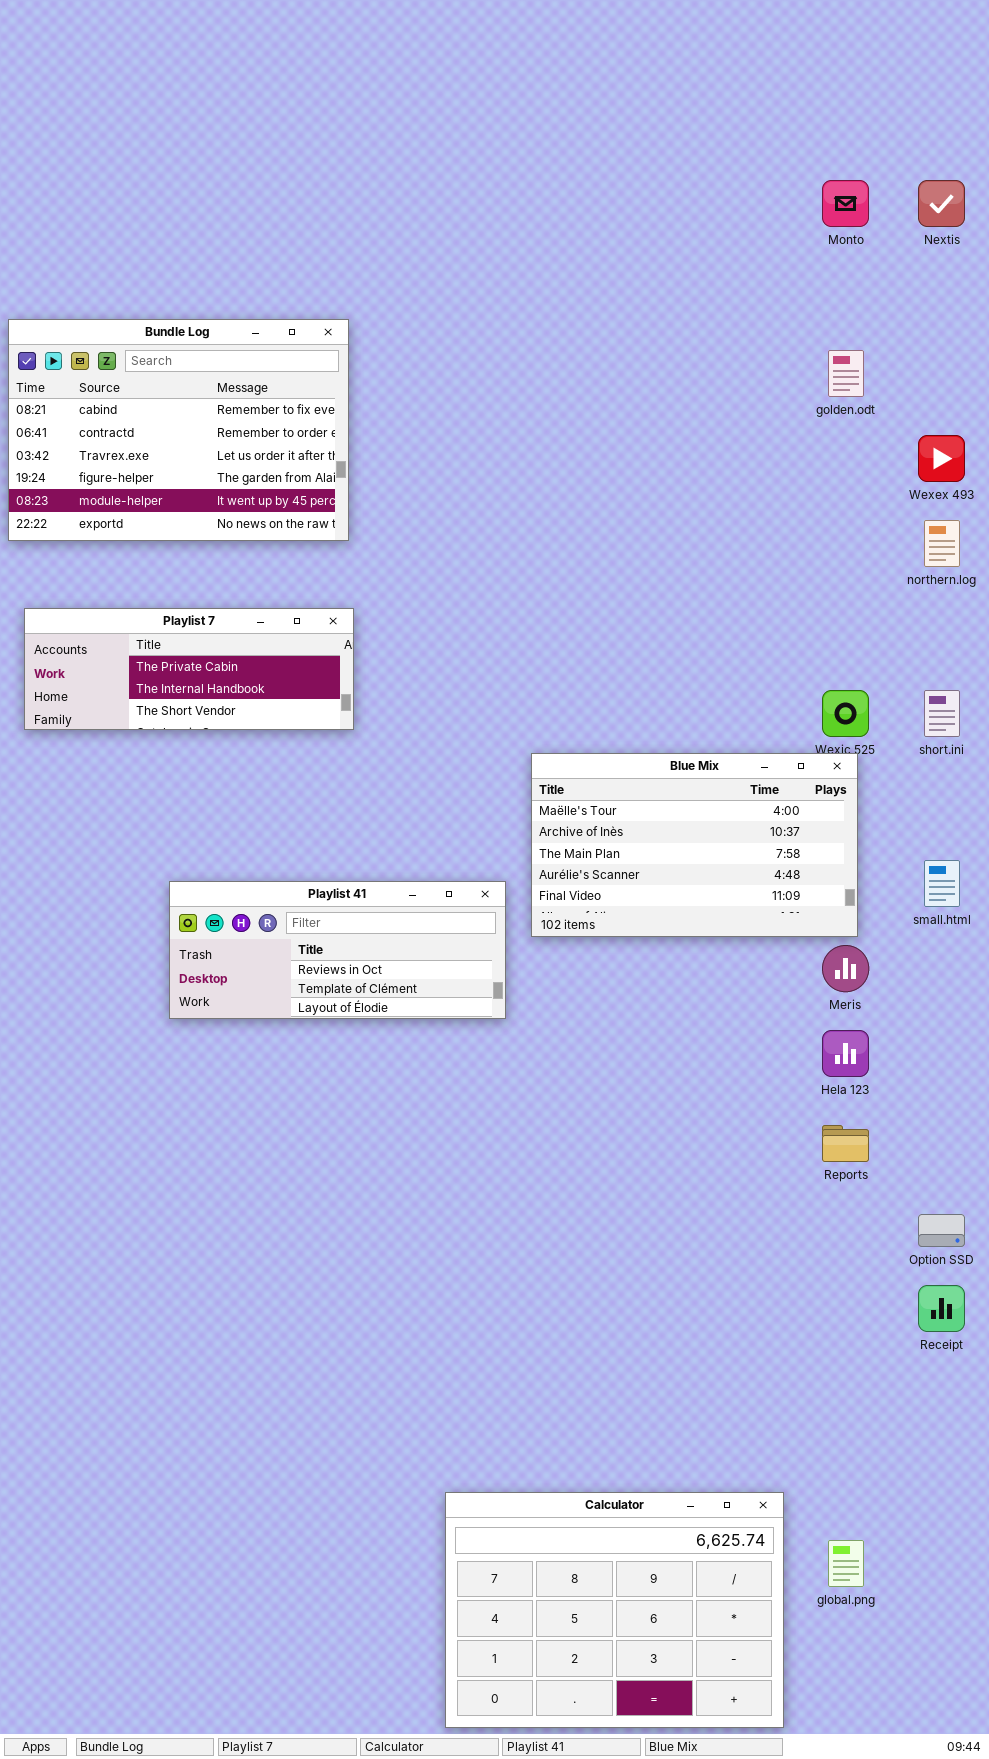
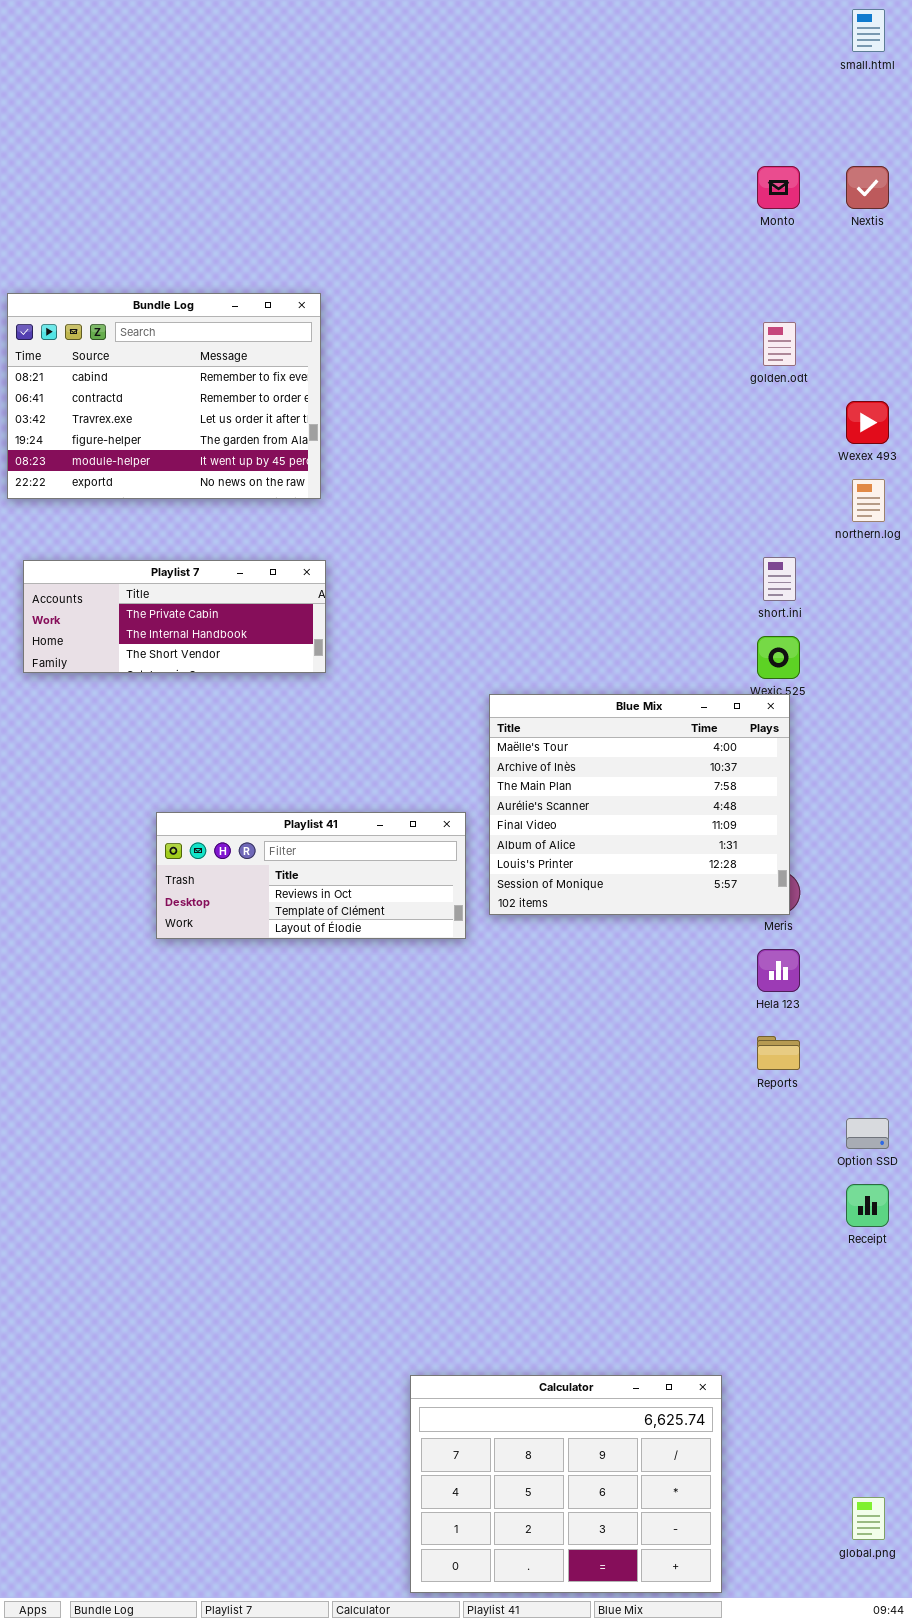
short.ini: [924,690,960,737] -> [763,557,796,601], moved
Blue Mix: [531,753,858,937] -> [489,694,790,915], resized
small.html: [924,860,960,907] -> [852,9,885,52], moved
global.png: [828,1540,864,1587] -> [852,1497,885,1540], moved

